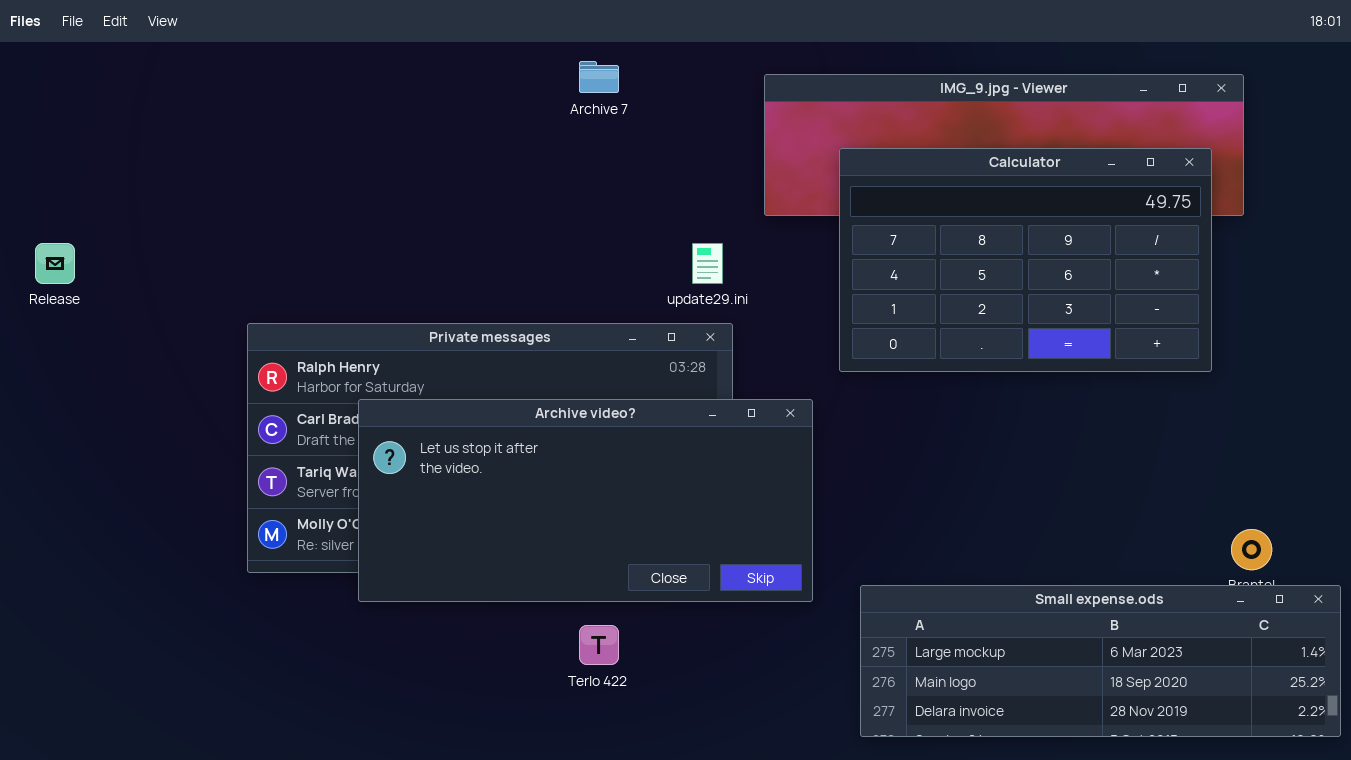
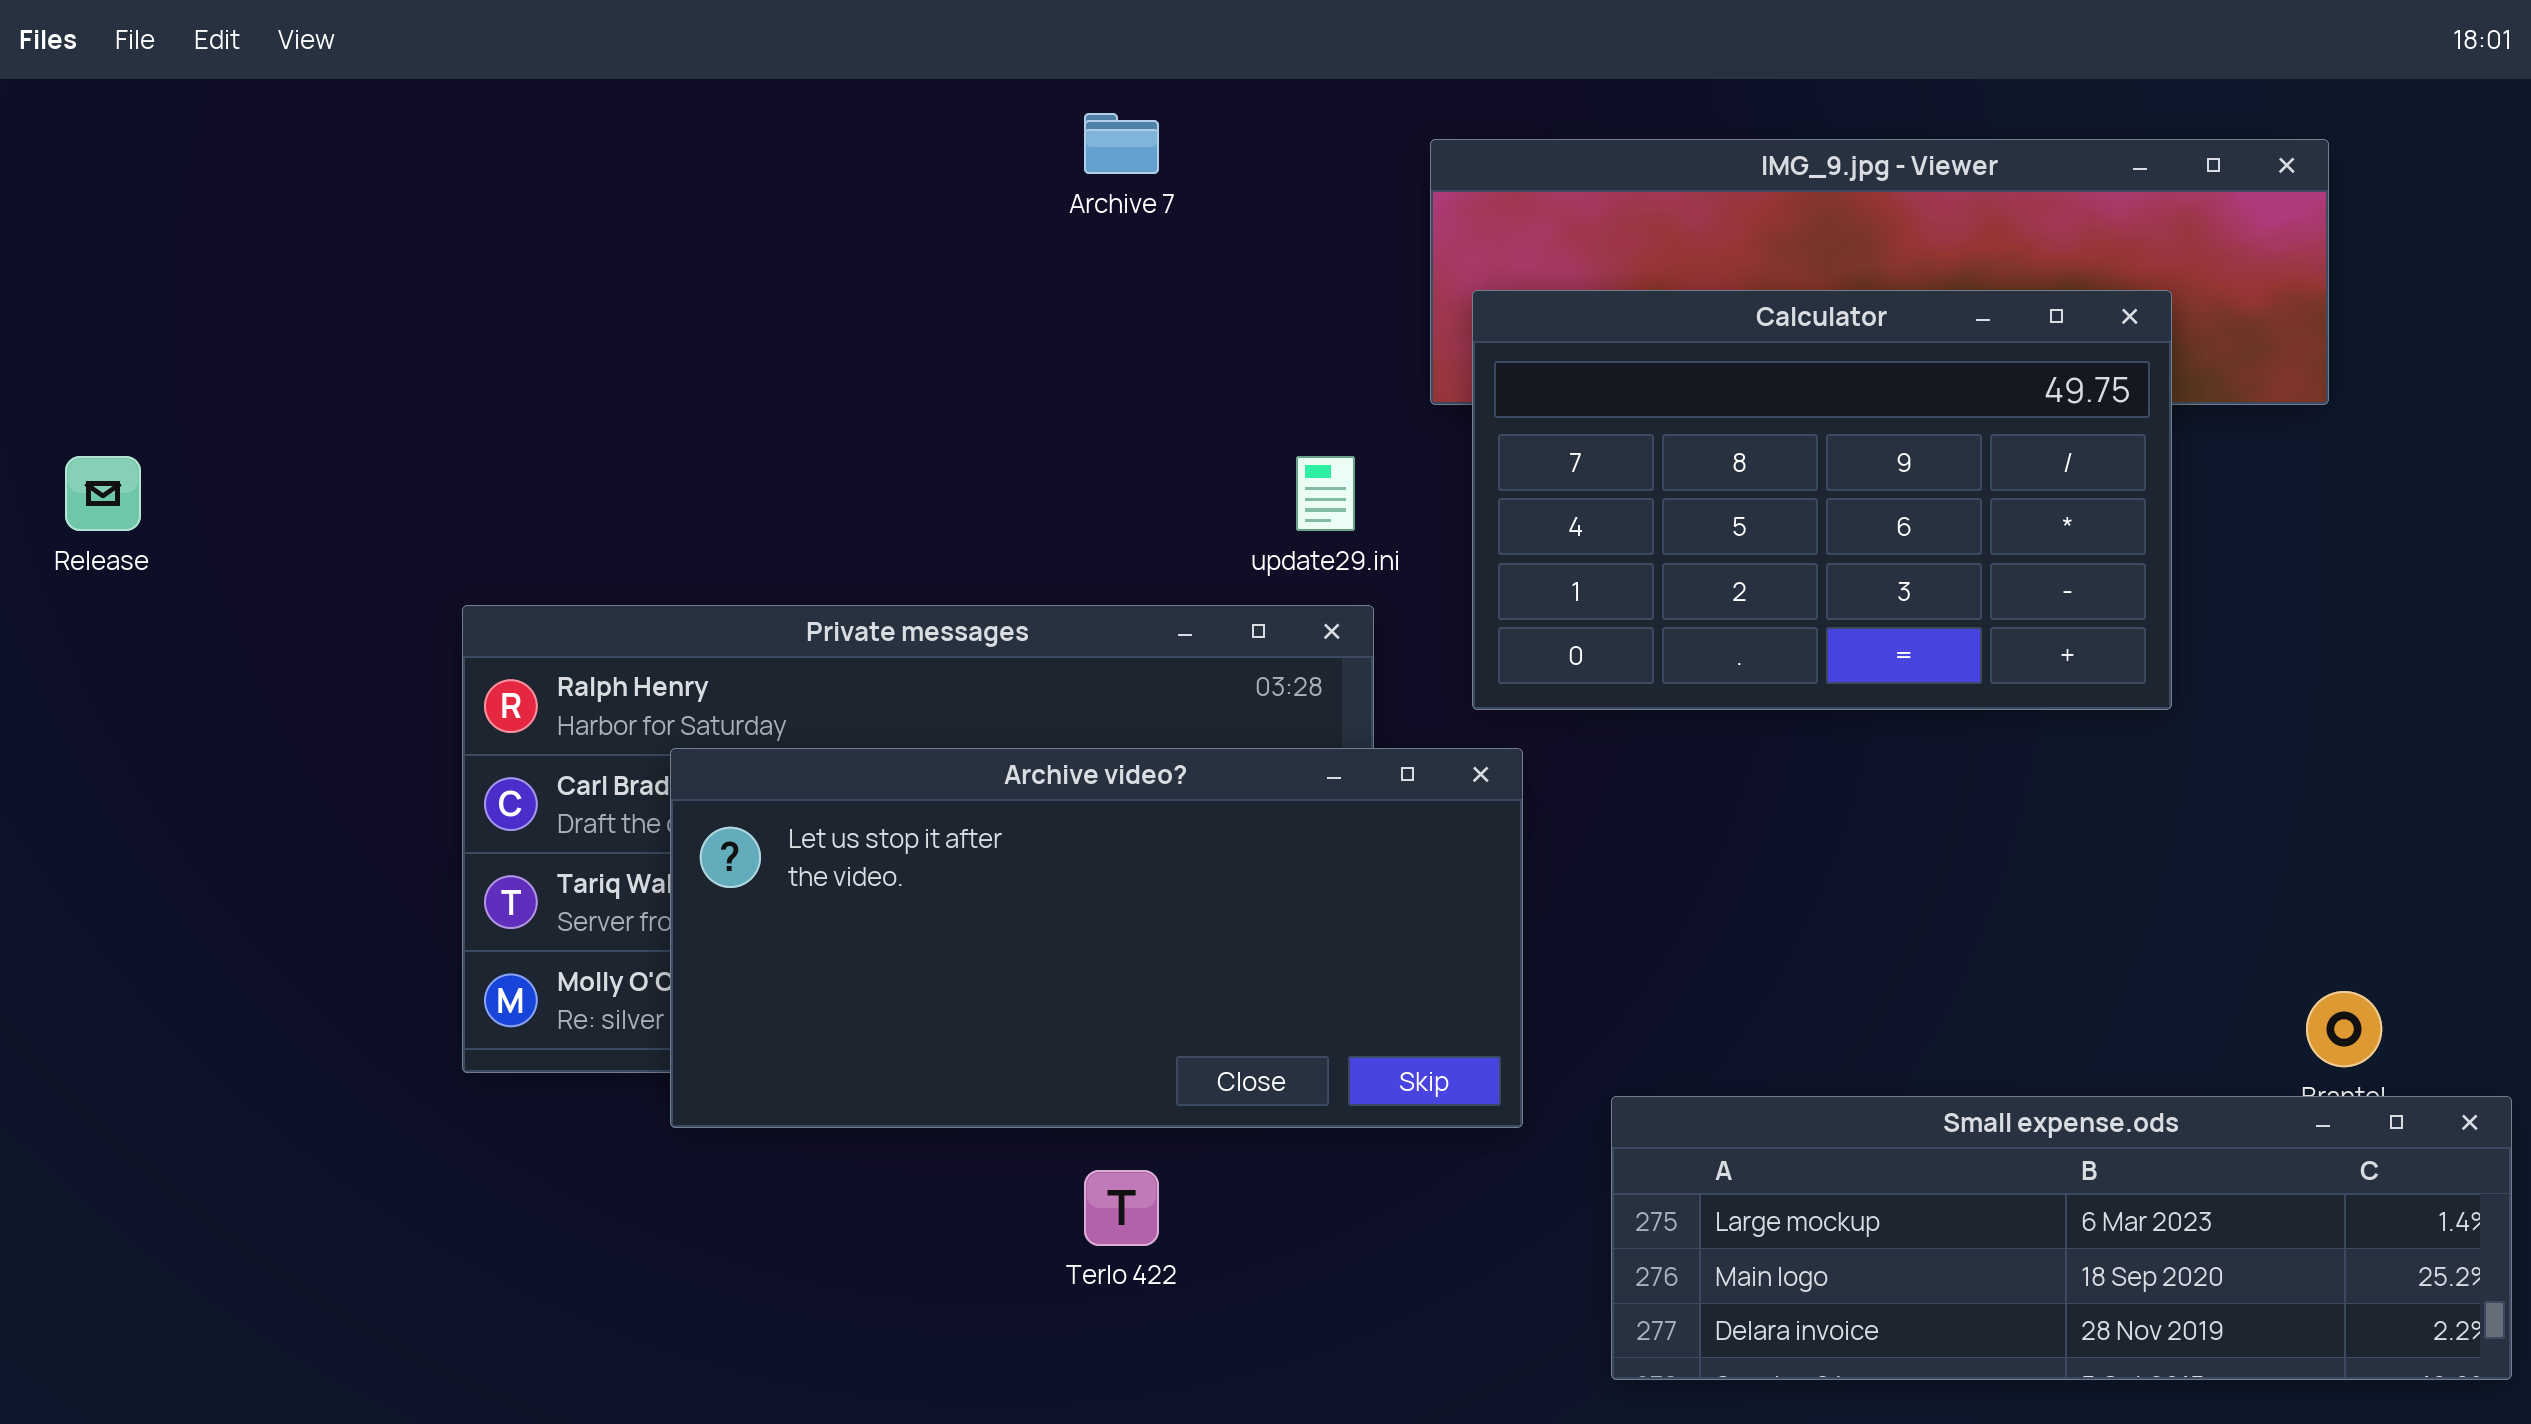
Calculator: [839,148,1212,372] -> [1472,290,2172,710], moved

